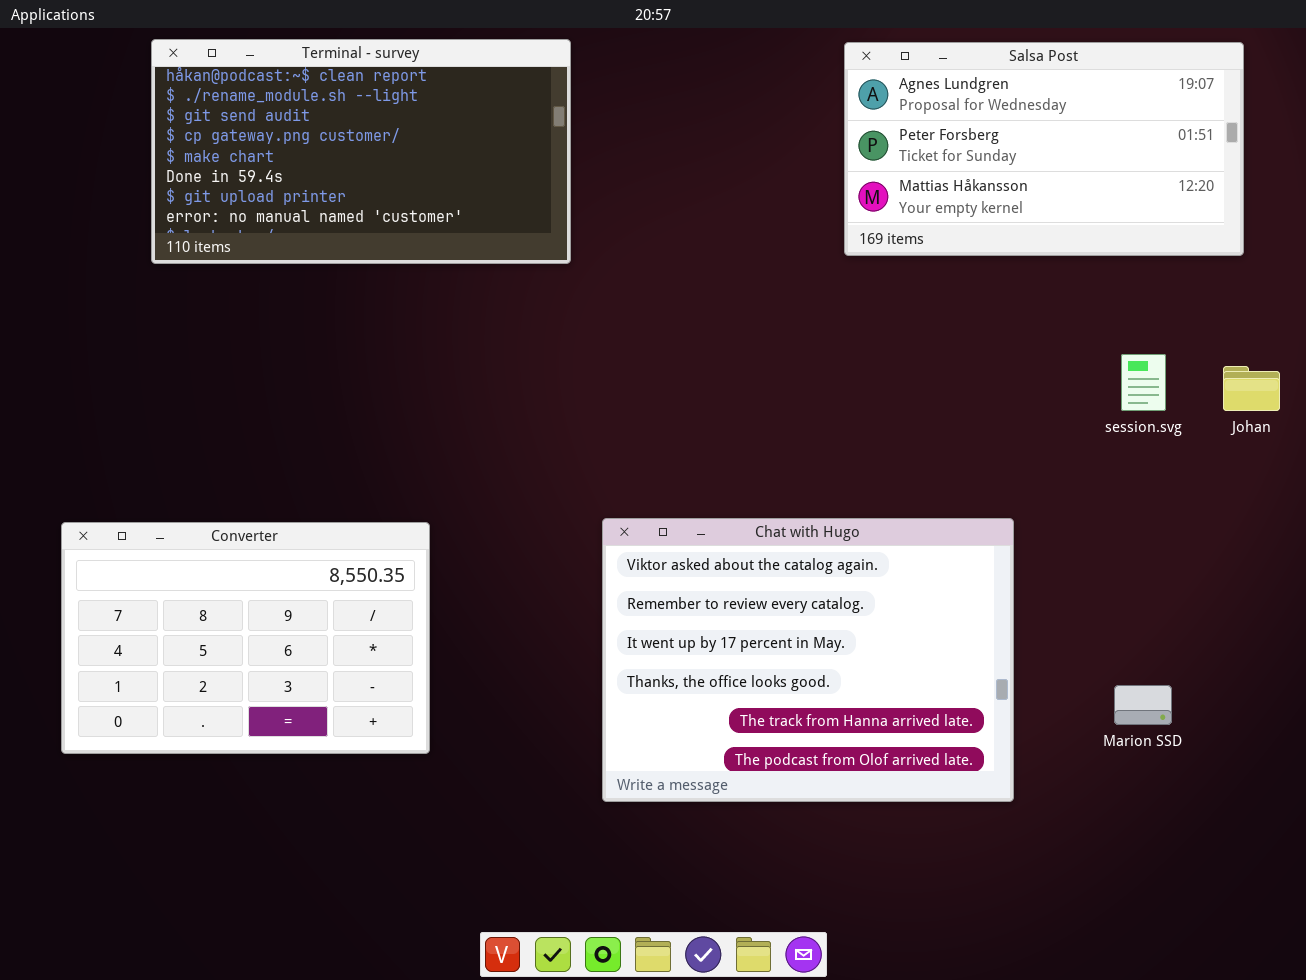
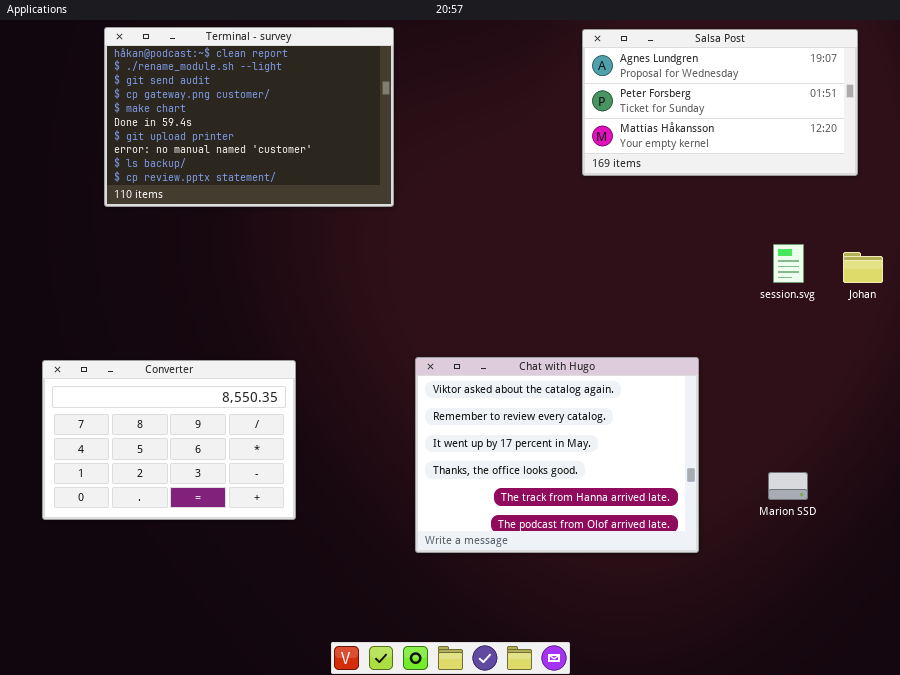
Terminal - survey: [151,39,571,264] -> [104,27,394,207], resized

